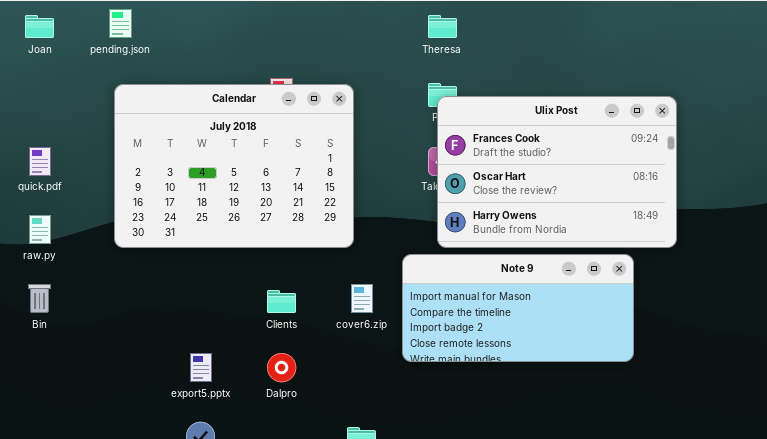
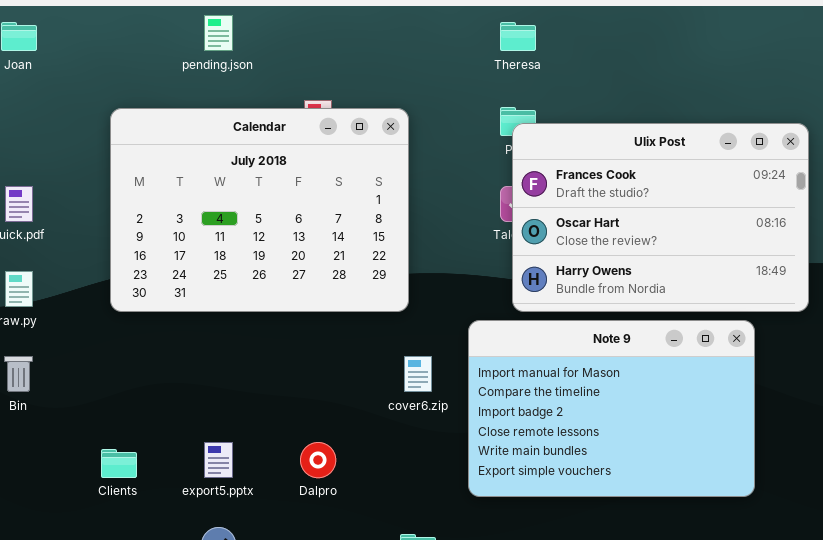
pending.json: [109,9,132,38] -> [204,15,233,51], moved
Note 9: [402,254,634,362] -> [468,320,755,497], resized
Clients: [267,290,296,313] -> [101,449,137,478], moved

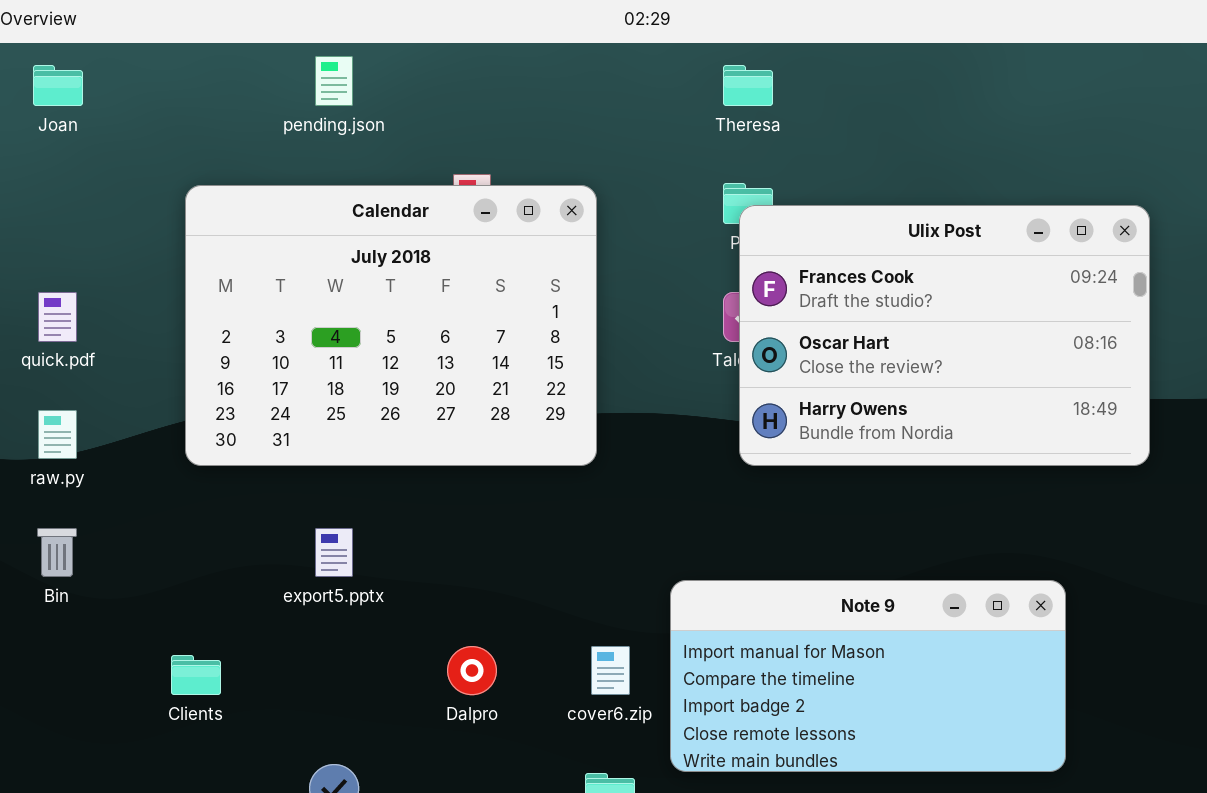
Note 9: [468,320,755,497] -> [670,580,1066,772], moved, resized
cover6.zip: [404,356,432,392] -> [591,646,630,695], moved
export5.pptx: [204,442,233,478] -> [315,528,353,577], moved

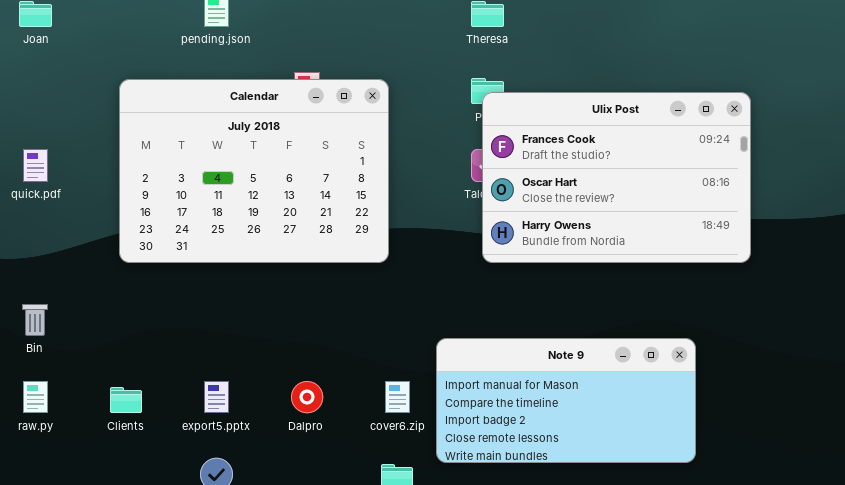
raw.py: [38,410,77,459] -> [23,381,48,413], moved
export5.pptx: [315,528,353,577] -> [204,381,229,413], moved

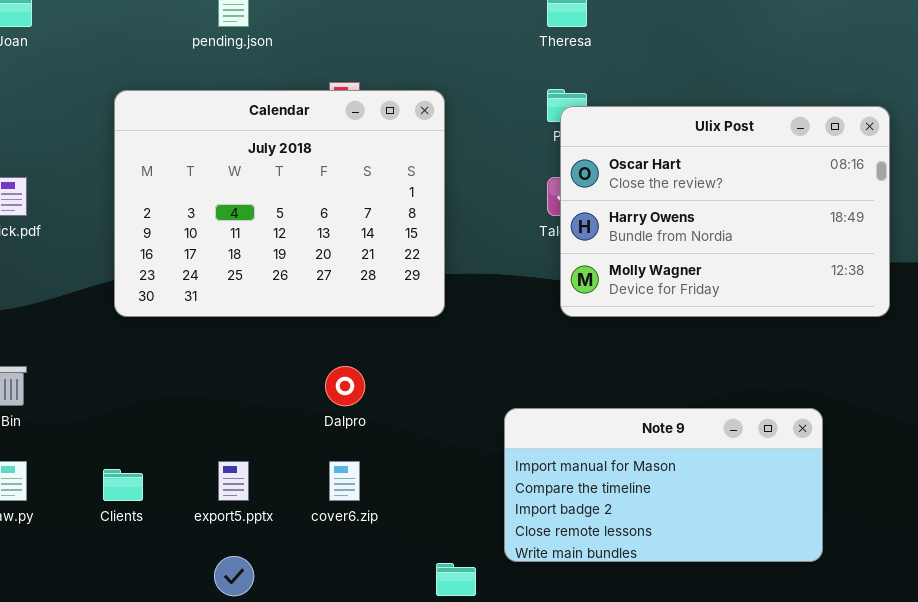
Ulix Post: [482,92,751,263] -> [560,106,890,317], scrolled down 1 row
Dalpro: [291,381,323,413] -> [325,366,365,406], moved
cover6.zip: [385,381,410,413] -> [329,461,360,501], moved

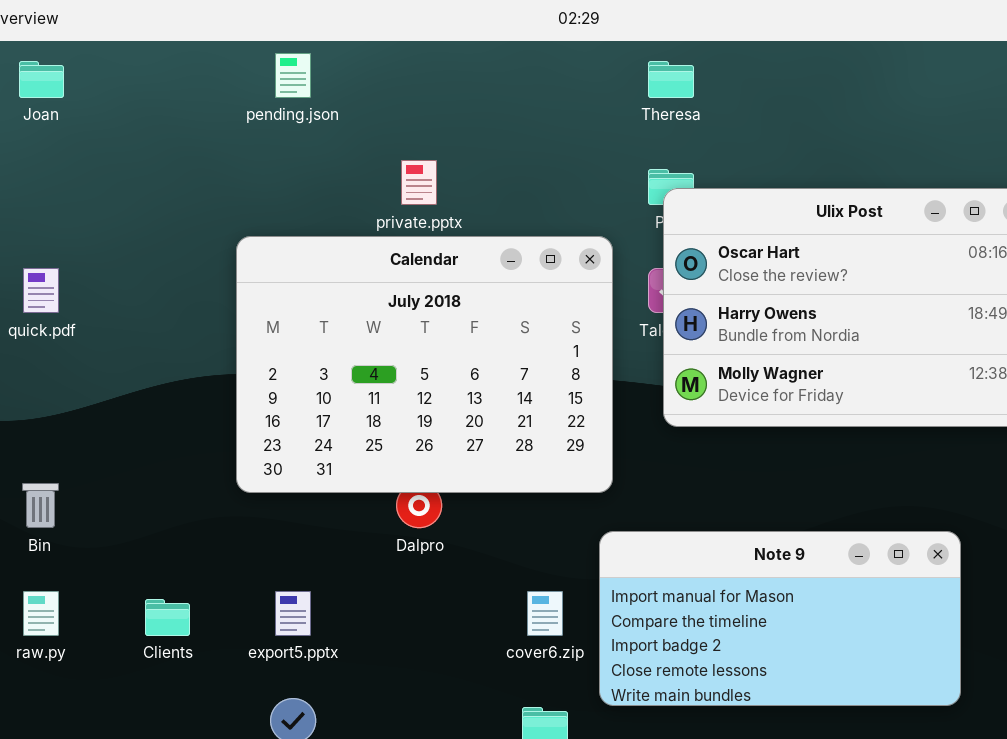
Calendar: [114,90,445,317] -> [236,236,613,493], moved
cover6.zip: [329,461,360,501] -> [527,591,563,636], moved

